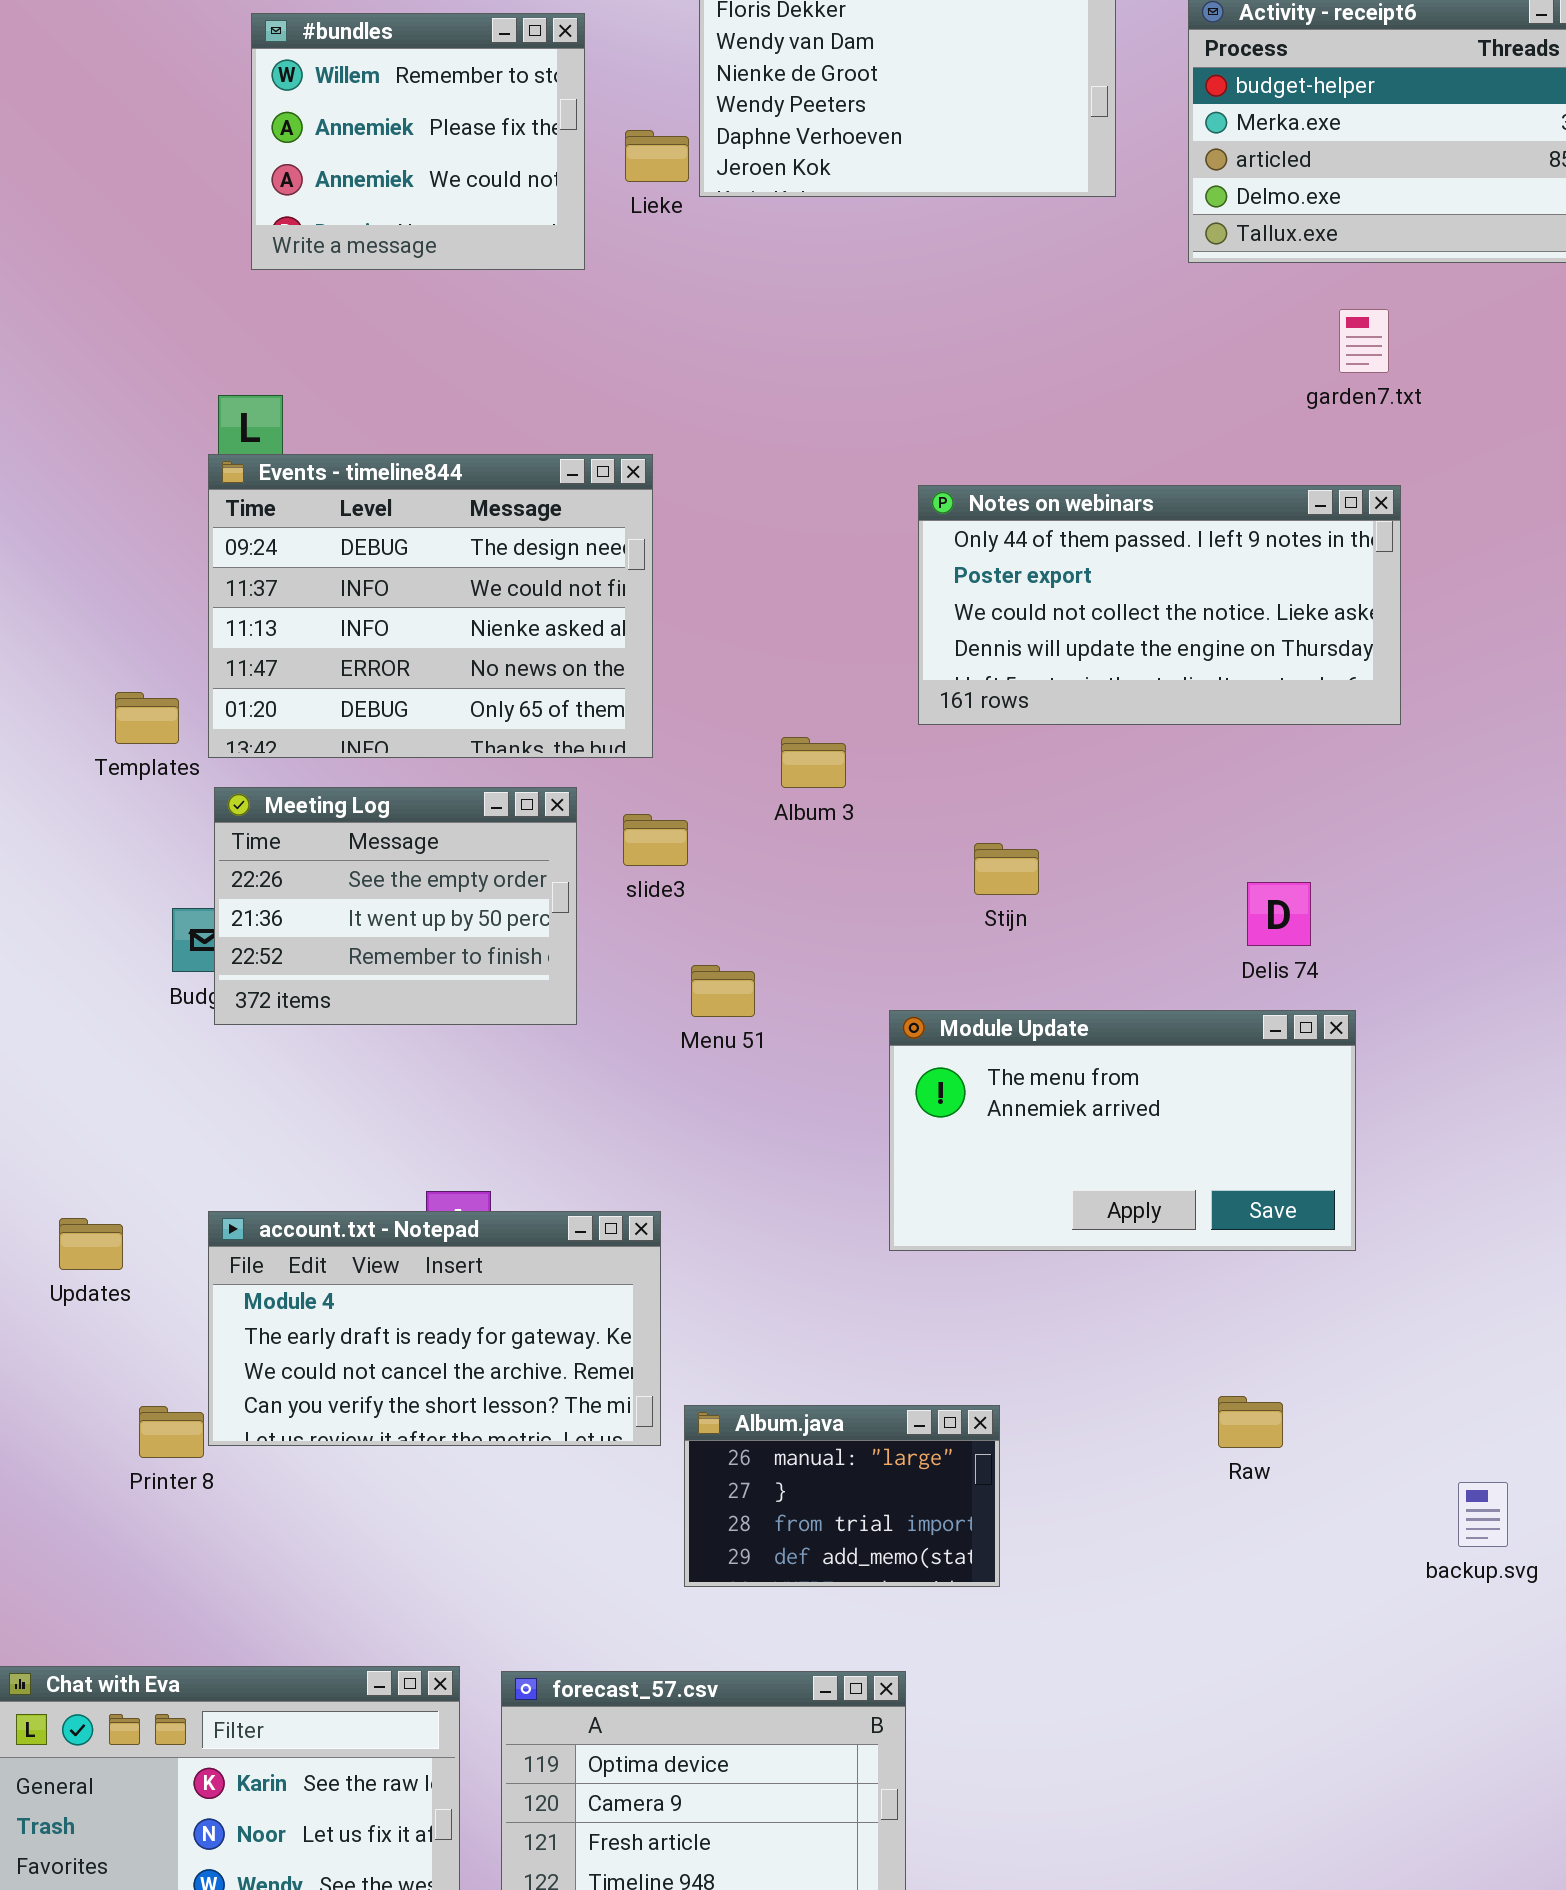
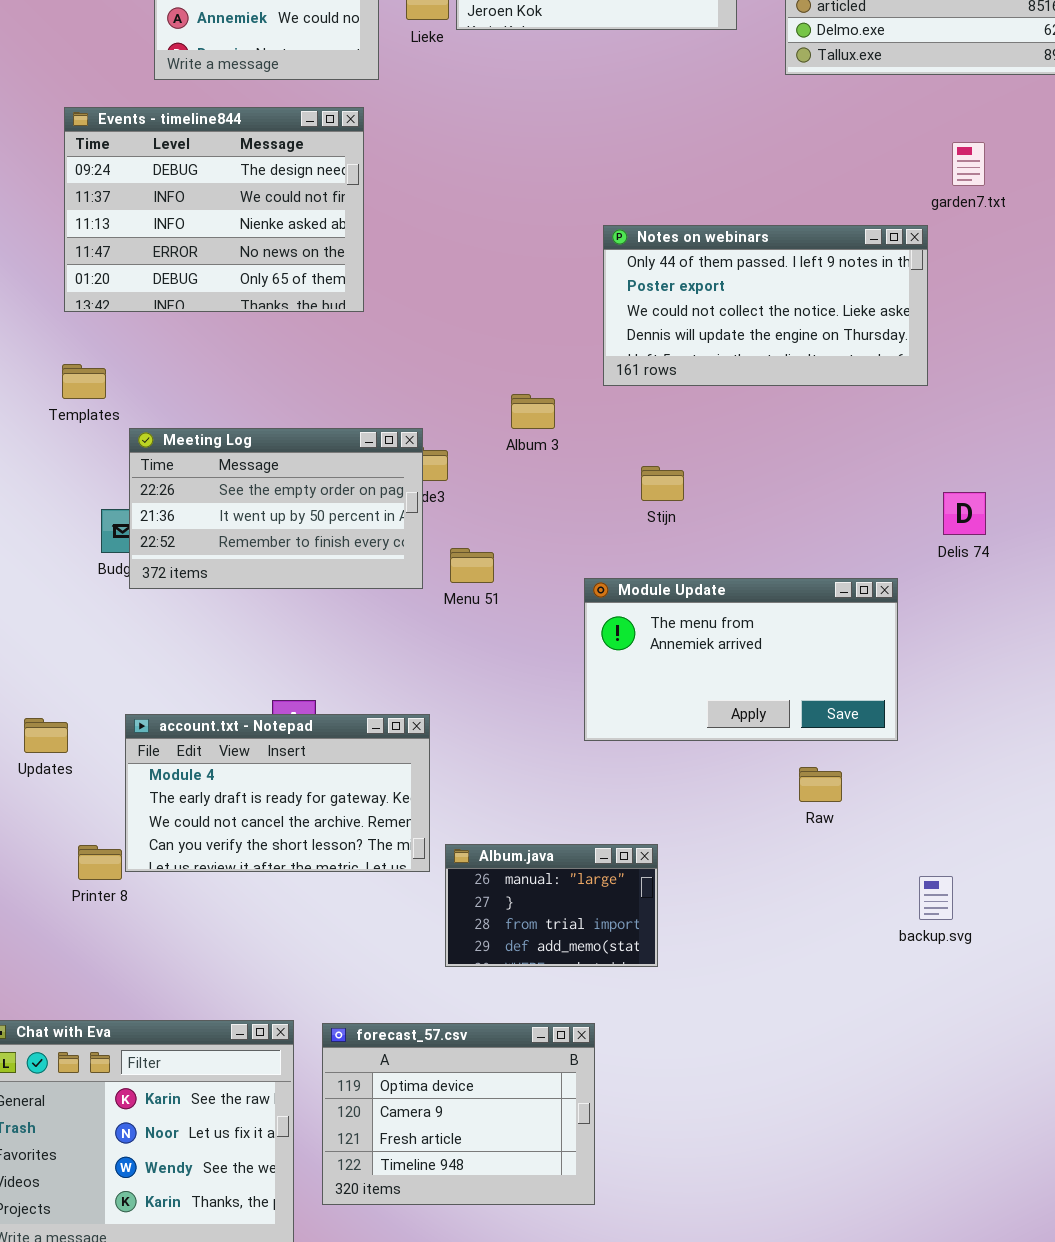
garden7.txt: [1339,309,1389,373] -> [952,142,985,186], moved
Events - timeline844: [208,454,653,758] -> [64,107,364,312], moved
Meeting Log: [214,787,577,1025] -> [129,428,423,589], resized
Delis 74: [1247,882,1311,946] -> [943,492,986,535], moved
Raw: [1218,1396,1283,1448] -> [799,767,842,802], moved
backup.svg: [1458,1482,1508,1547] -> [919,876,953,920], moved

